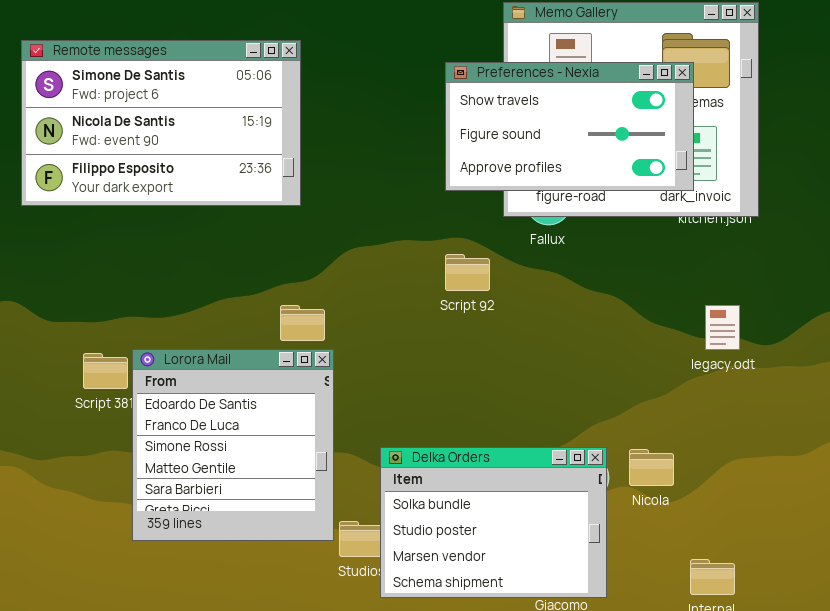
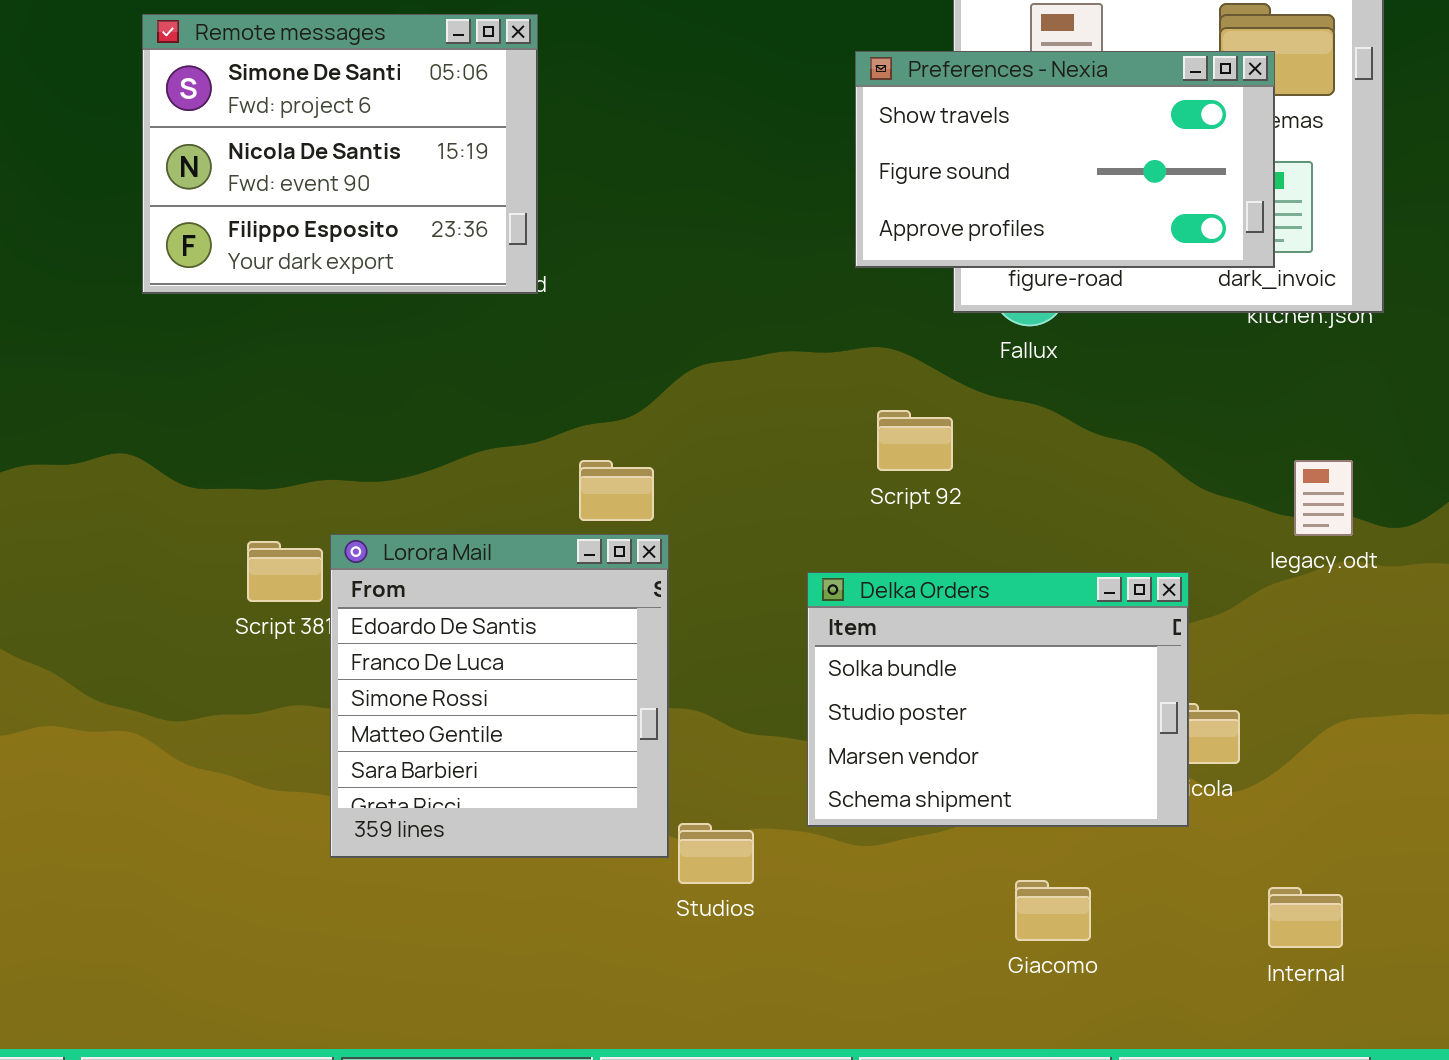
Remote messages: [21,40,301,206] -> [142,14,538,294], resized
Script 92: [445,254,490,291] -> [877,410,953,471], moved
Delka Orders: [380,447,607,598] -> [807,572,1189,827], moved

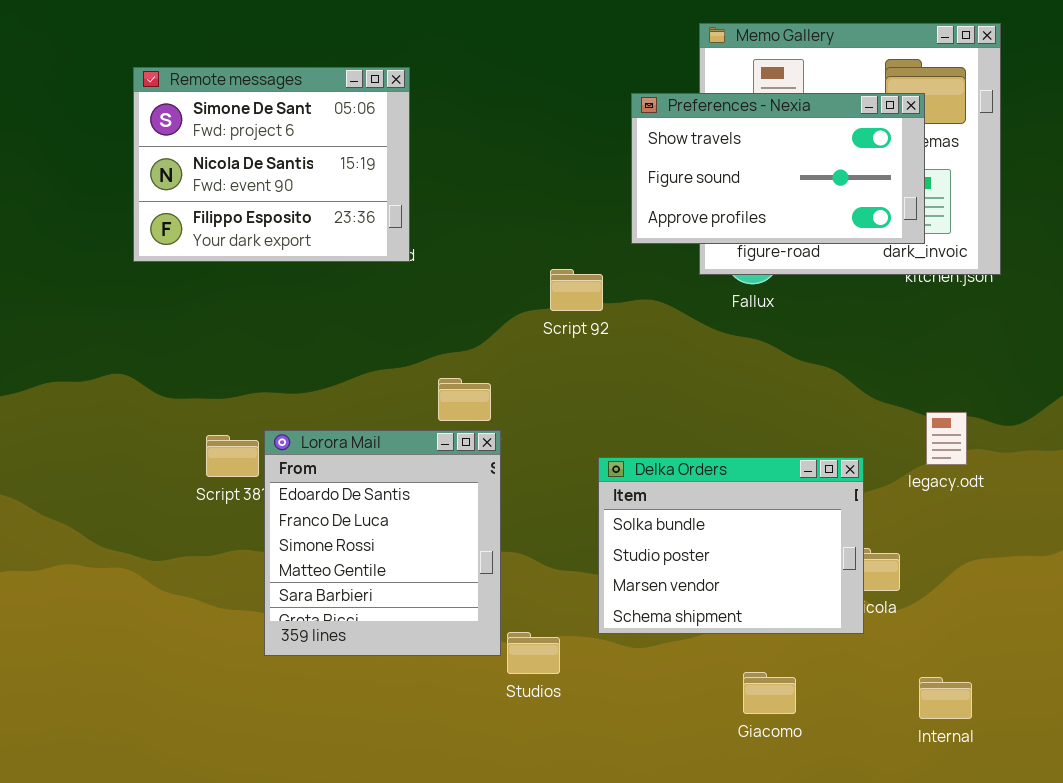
Script 92: [877,410,953,471] -> [550,269,603,311], moved
legacy.odt: [1294,460,1353,536] -> [926,412,967,465], moved

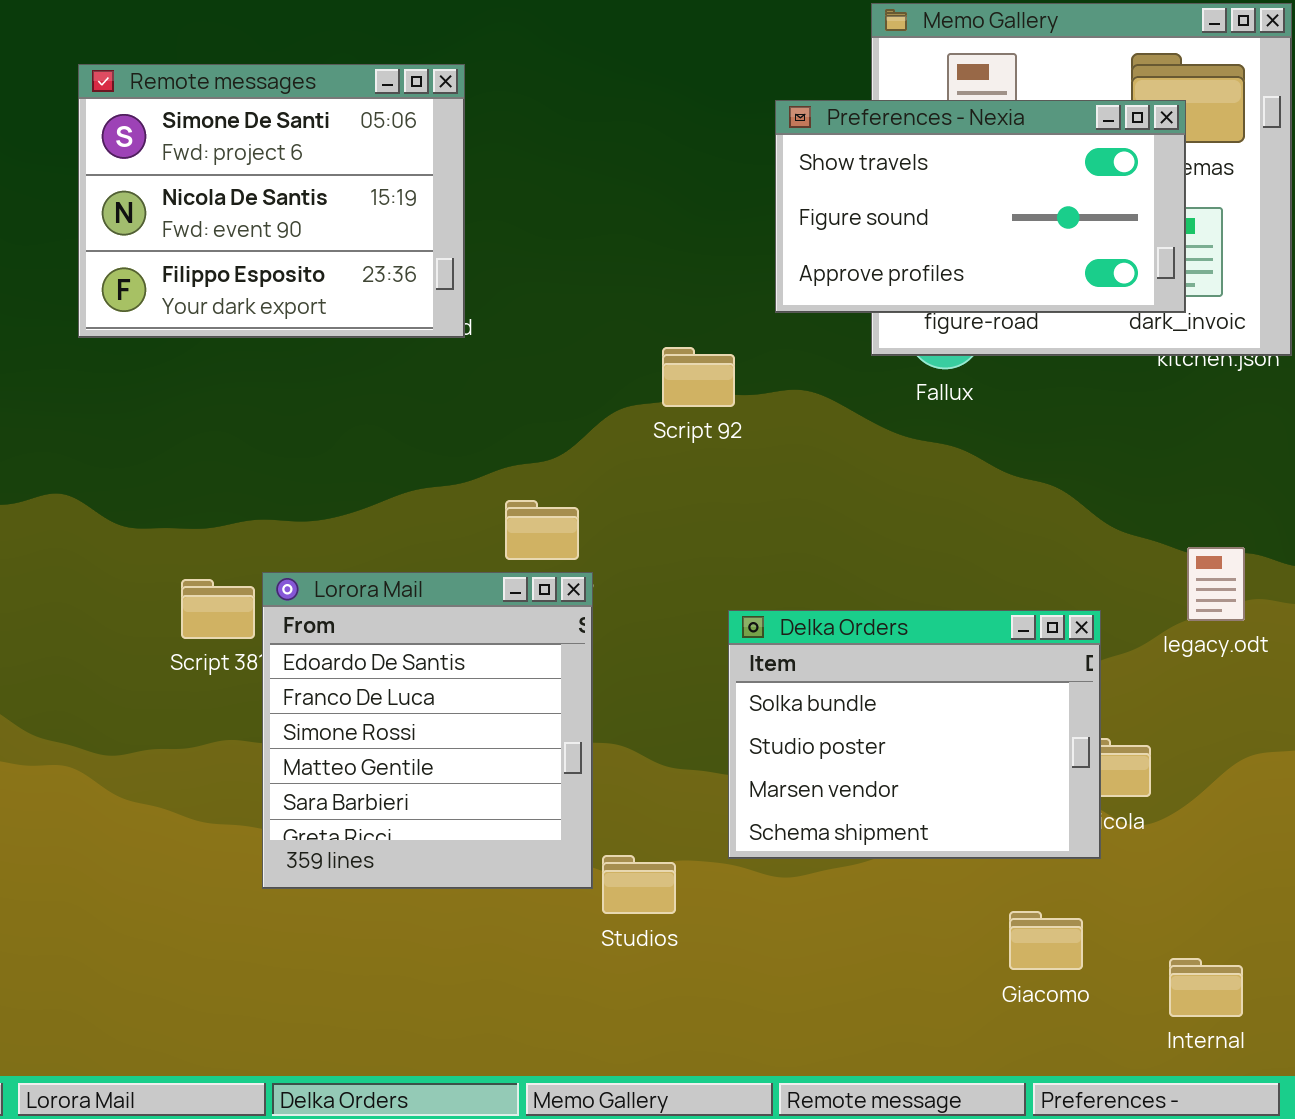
Giacomo: [743,672,796,714] -> [1009,911,1083,970], moved
Internal: [919,677,972,719] -> [1169,958,1243,1017], moved

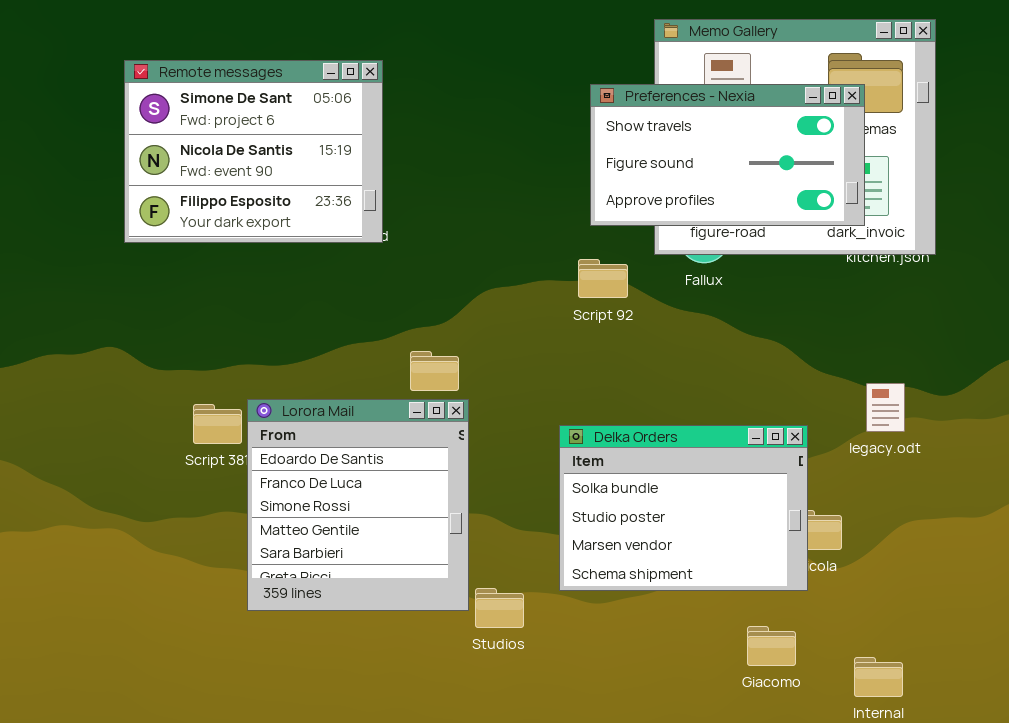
Script 92: [662,347,735,407] -> [578,259,628,298], moved

